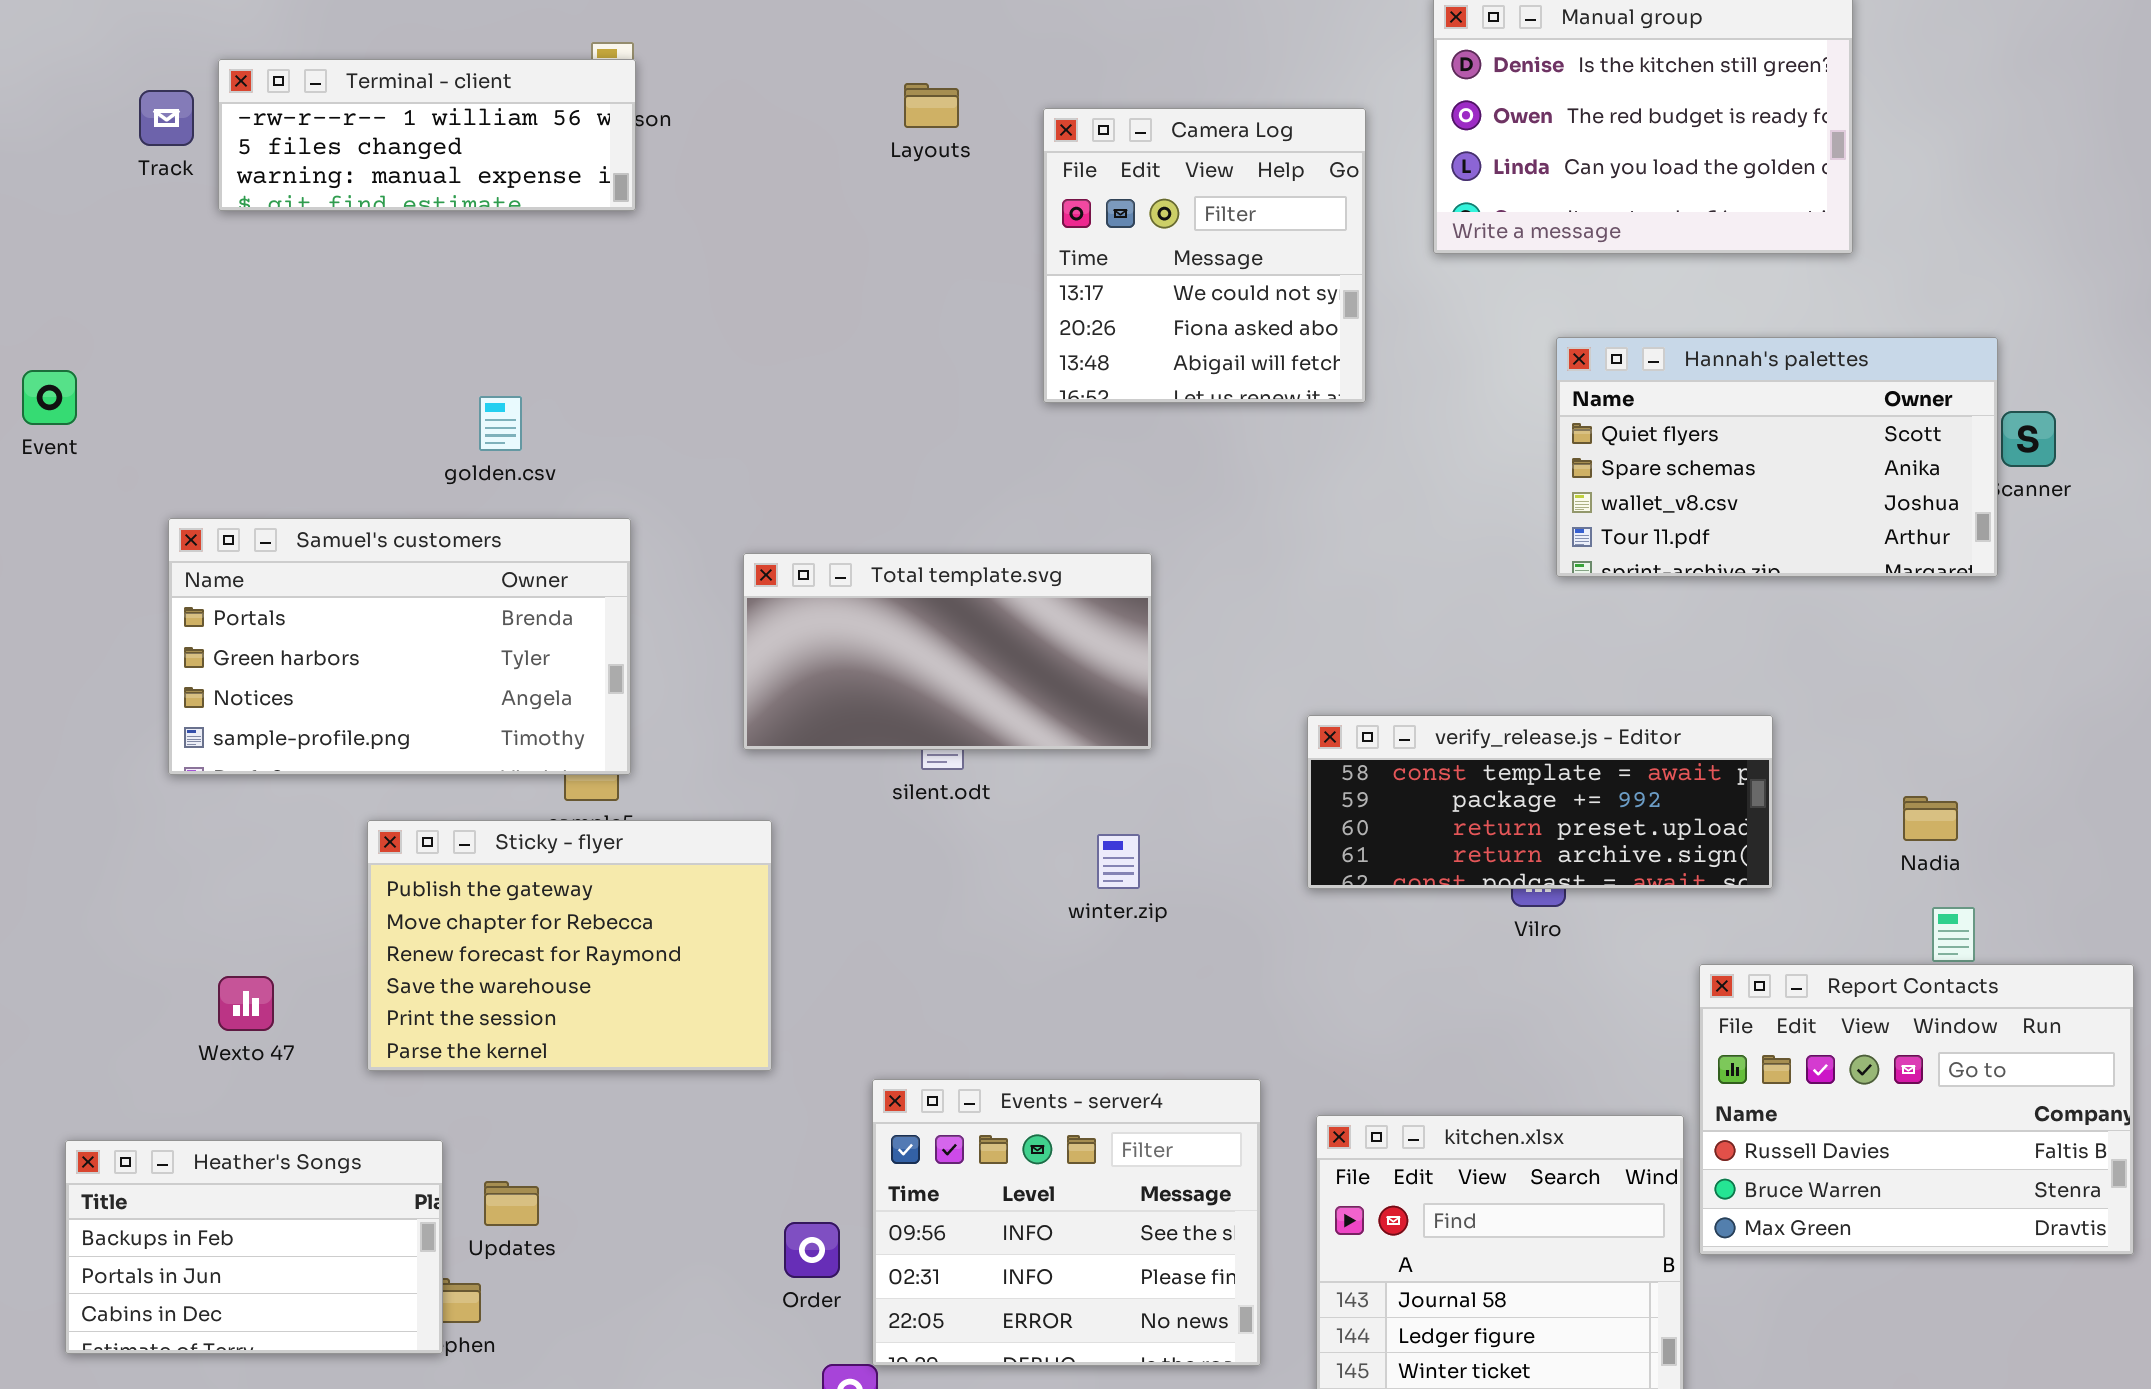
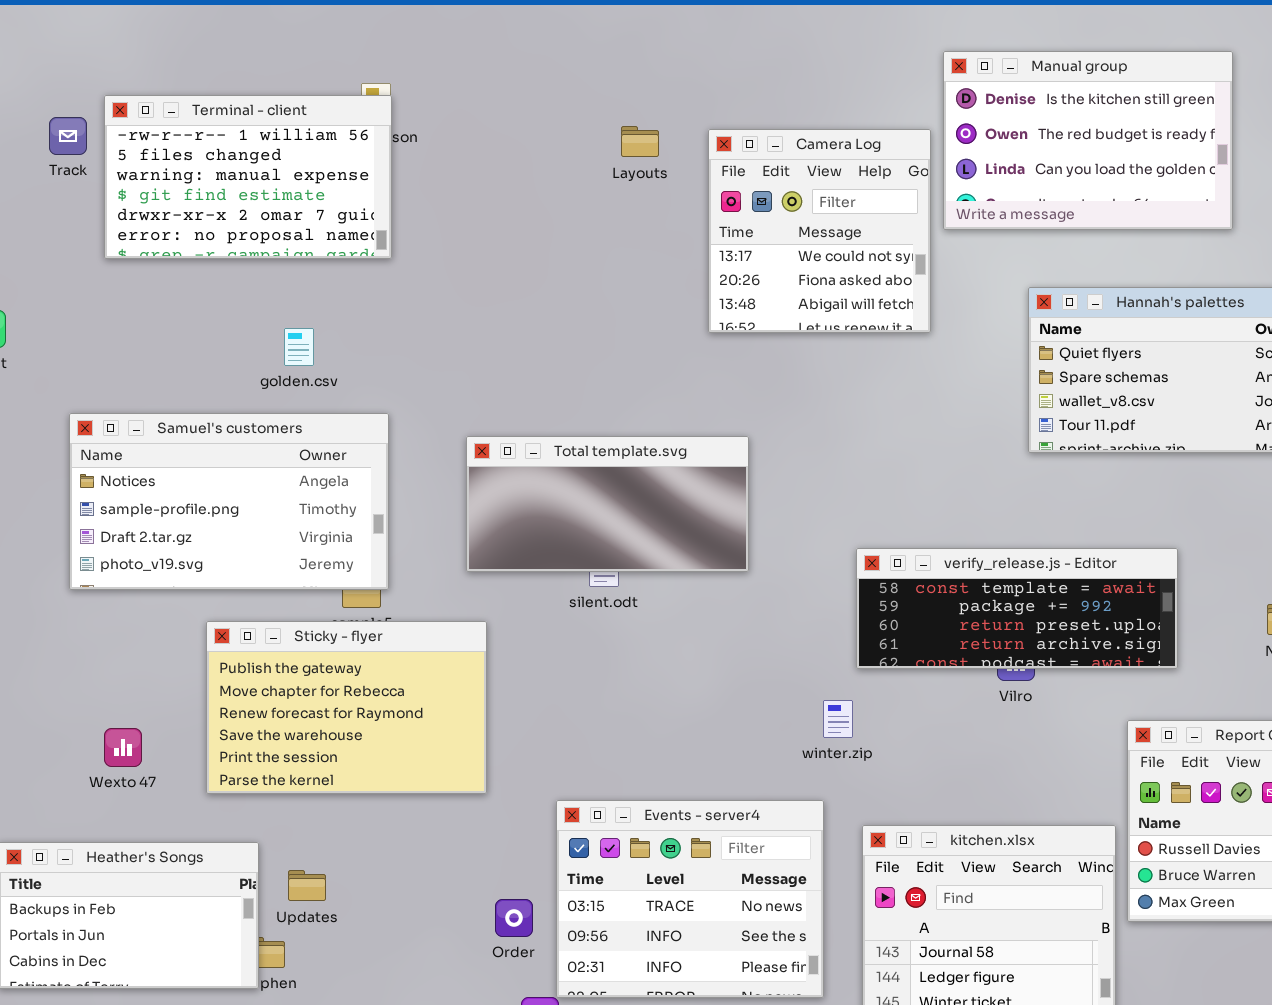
Terminal - client: [218,59,636,211] -> [104,95,392,259], resized
Layouts: [904,83,959,128] -> [621,126,659,157], moved
Camera Log: [1043,108,1366,403] -> [708,129,931,333], moved
Samuel's customers: [168,518,631,775] -> [69,413,389,590], scrolled down 2 rows
winter.zip: [1097,834,1140,889] -> [823,700,853,738], moved
Events - server4: [872,1079,1261,1366] -> [556,800,824,998], scrolled up 1 row

